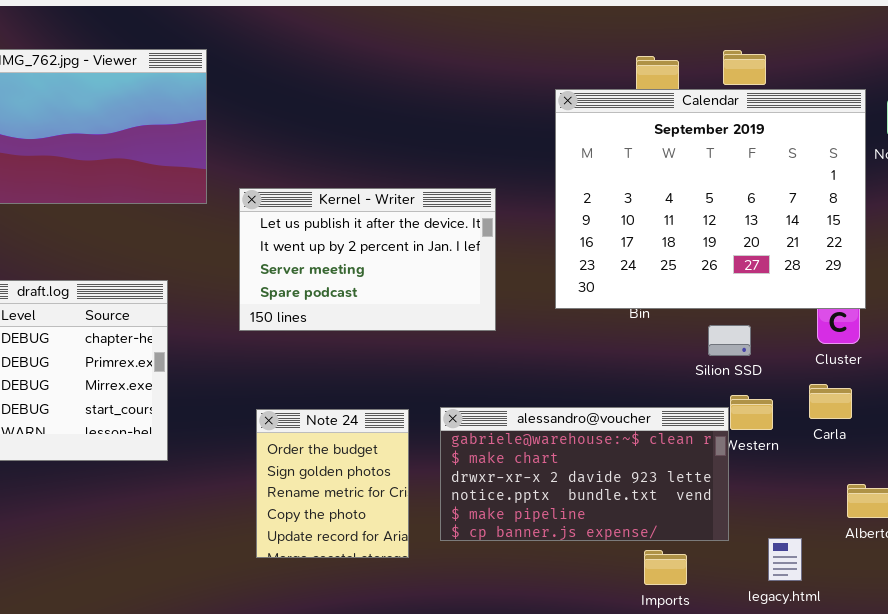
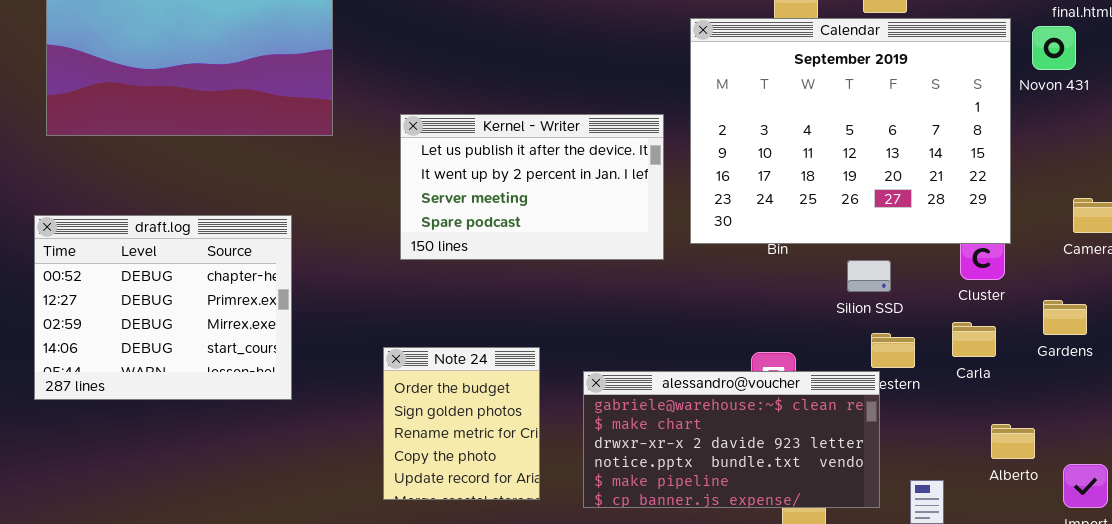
Kernel - Writer: [239,188,496,331] -> [400,114,664,260], moved
alessandro@voucher: [440,407,729,541] -> [583,371,880,508], moved

